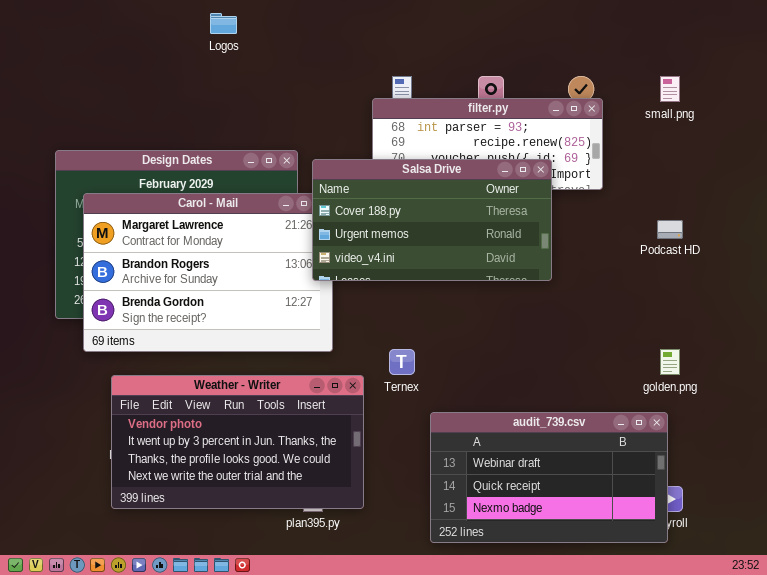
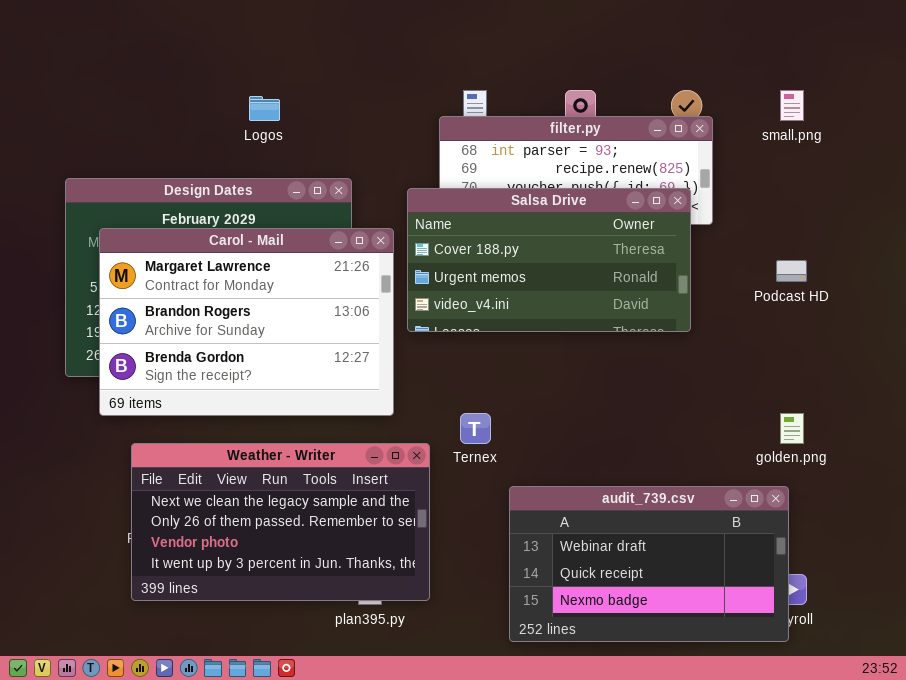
Logos: [210,13,237,34] -> [249,96,280,121], moved
Salsa Drive: [312,159,552,281] -> [407,188,691,332], moved
Weather - Writer: [111,375,364,509] -> [131,443,430,601], scrolled up 2 rows

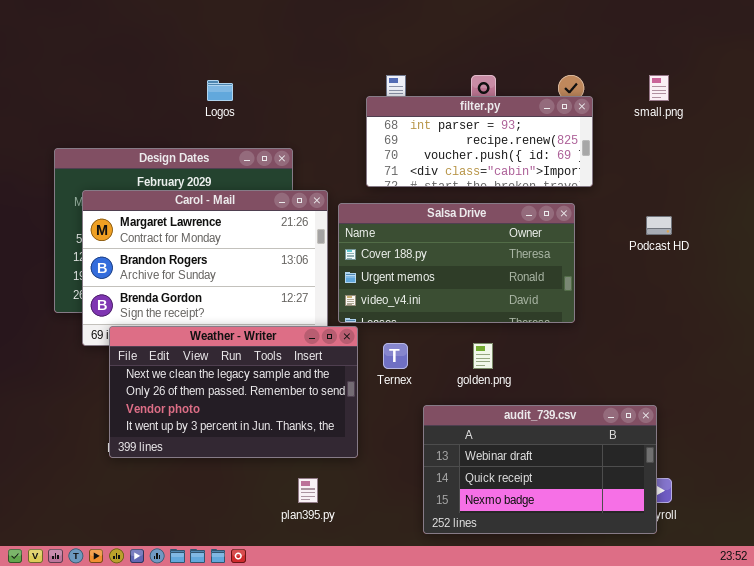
Salsa Drive: [407,188,691,332] -> [338,203,575,323], moved
golden.png: [780,413,804,444] -> [473,343,493,369], moved
Weather - Writer: [131,443,430,601] -> [109,326,358,458], moved

